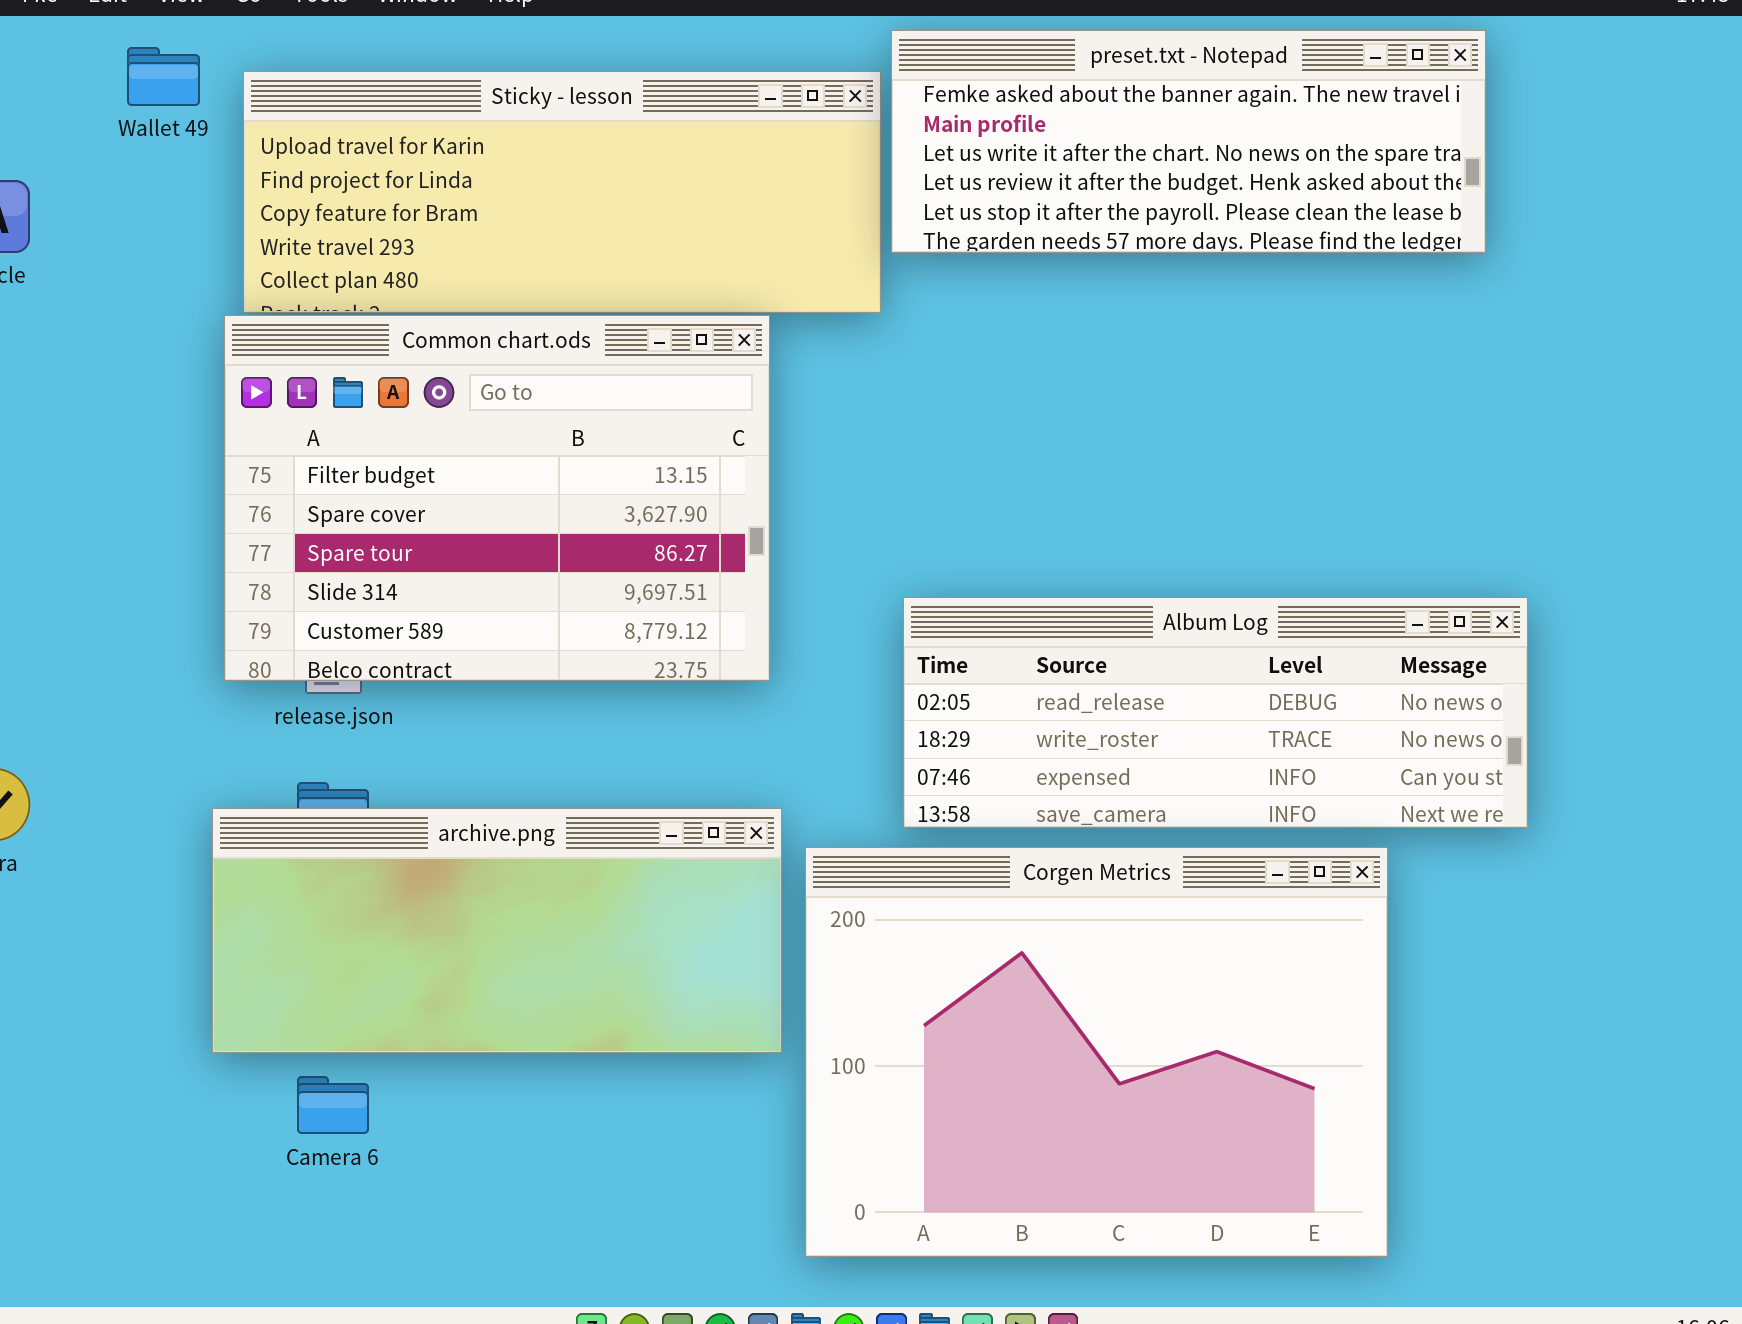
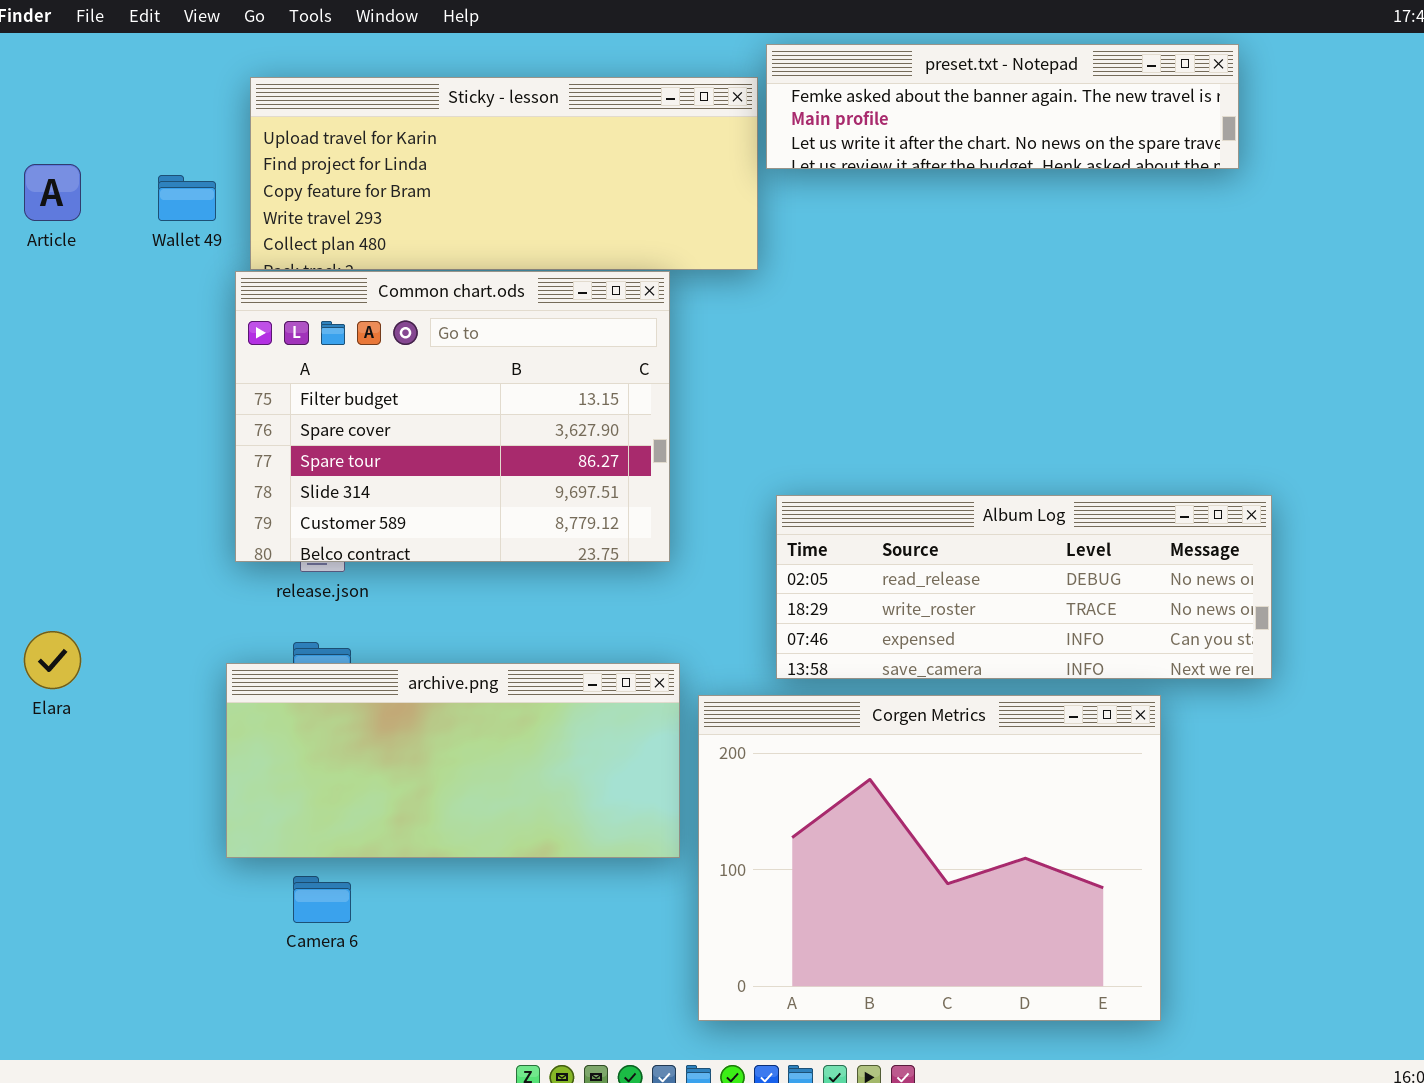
preset.txt - Notepad: [891,30,1486,253] -> [766,44,1239,169], resized
Wallet 49: [127,47,200,106] -> [158,175,216,221], moved

